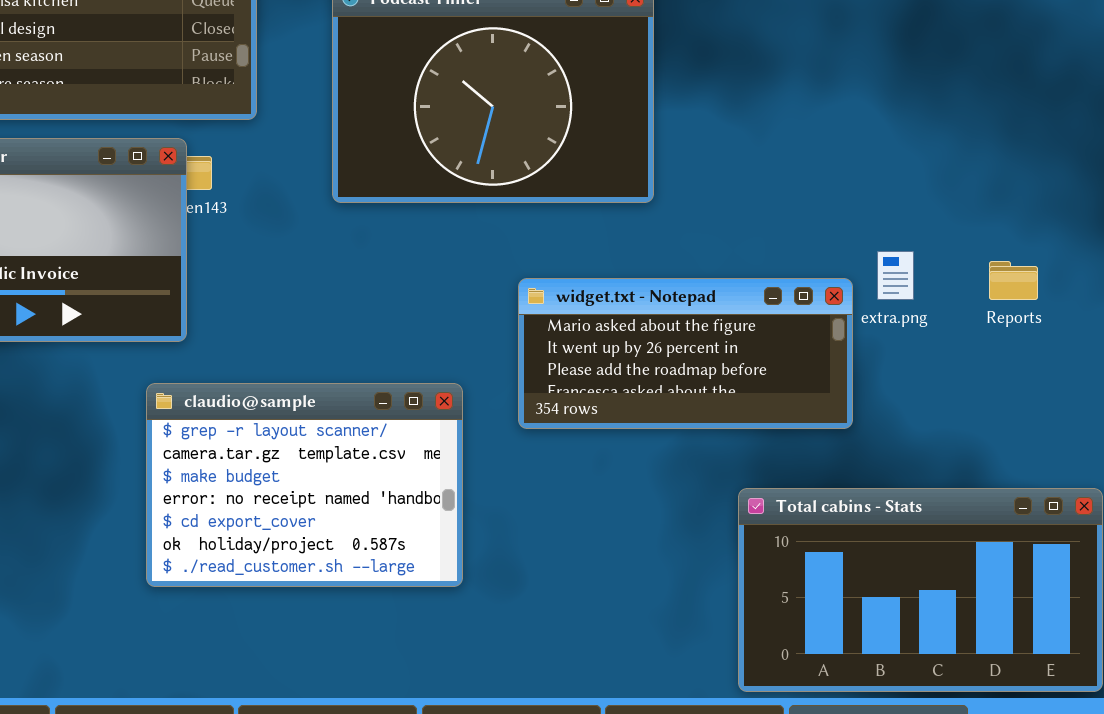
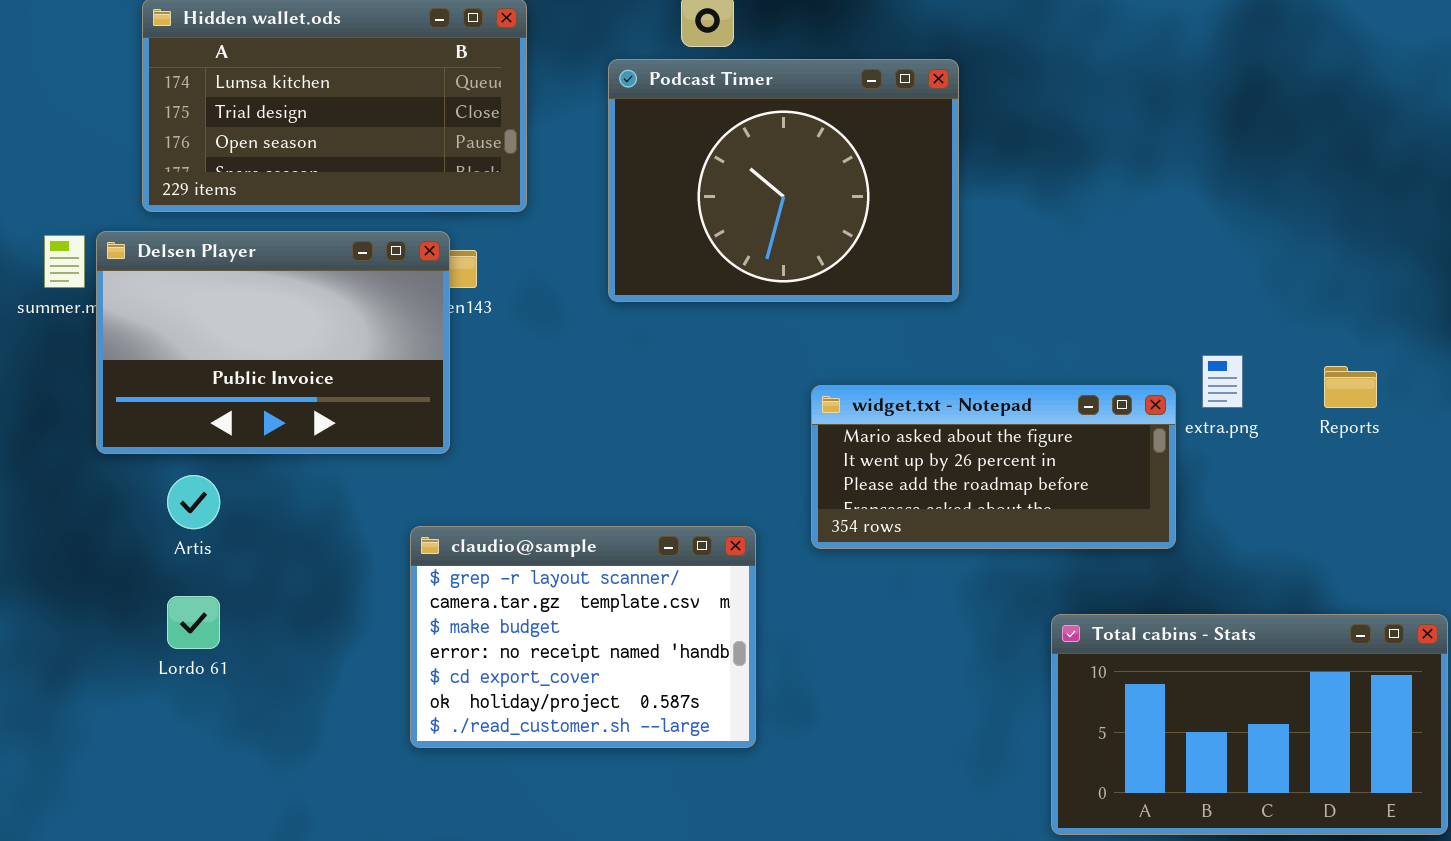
claudio@sample: [146,383,463,587] -> [410,526,756,748], moved

